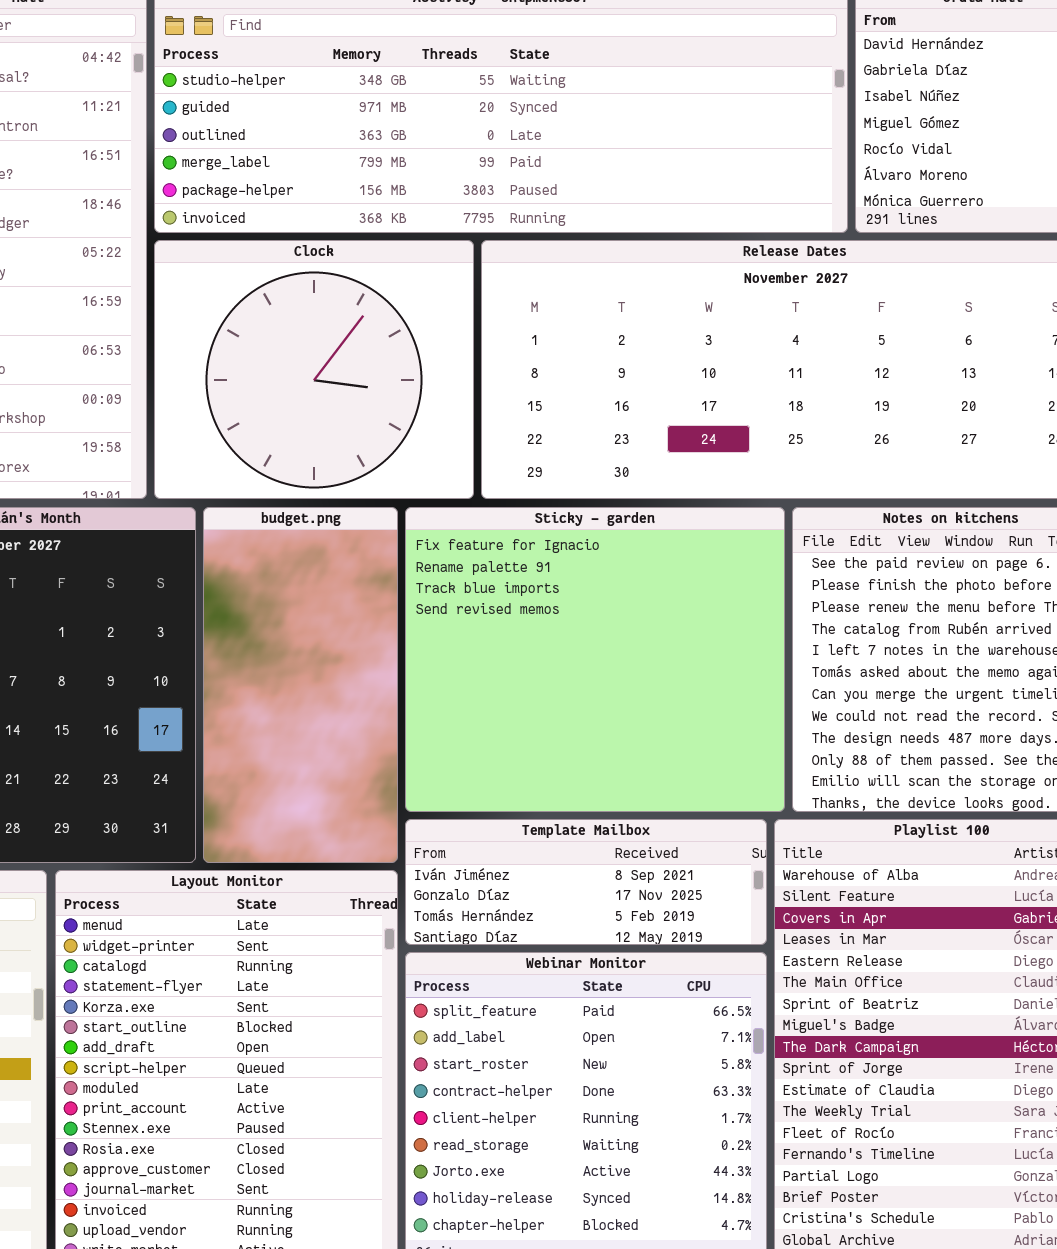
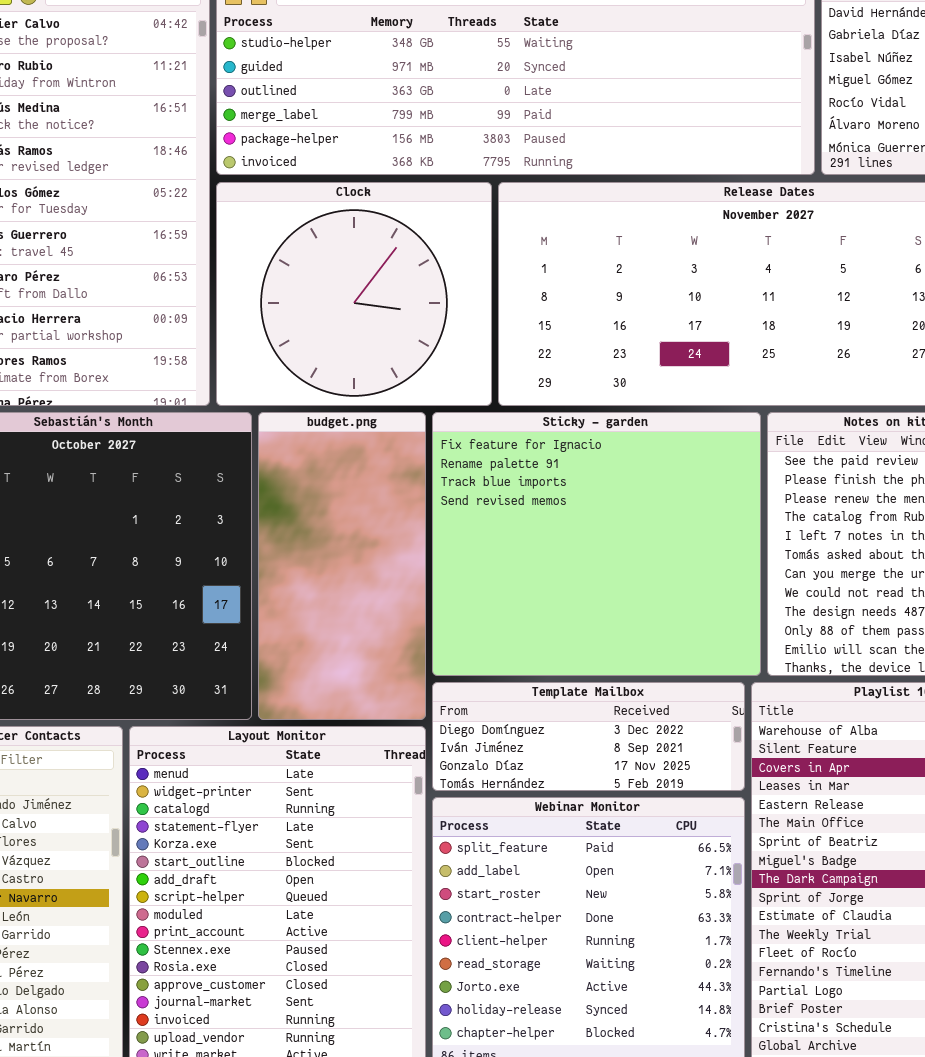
Template Mailbox: [405,819,767,945] -> [432,682,745,791], scrolled up 1 row

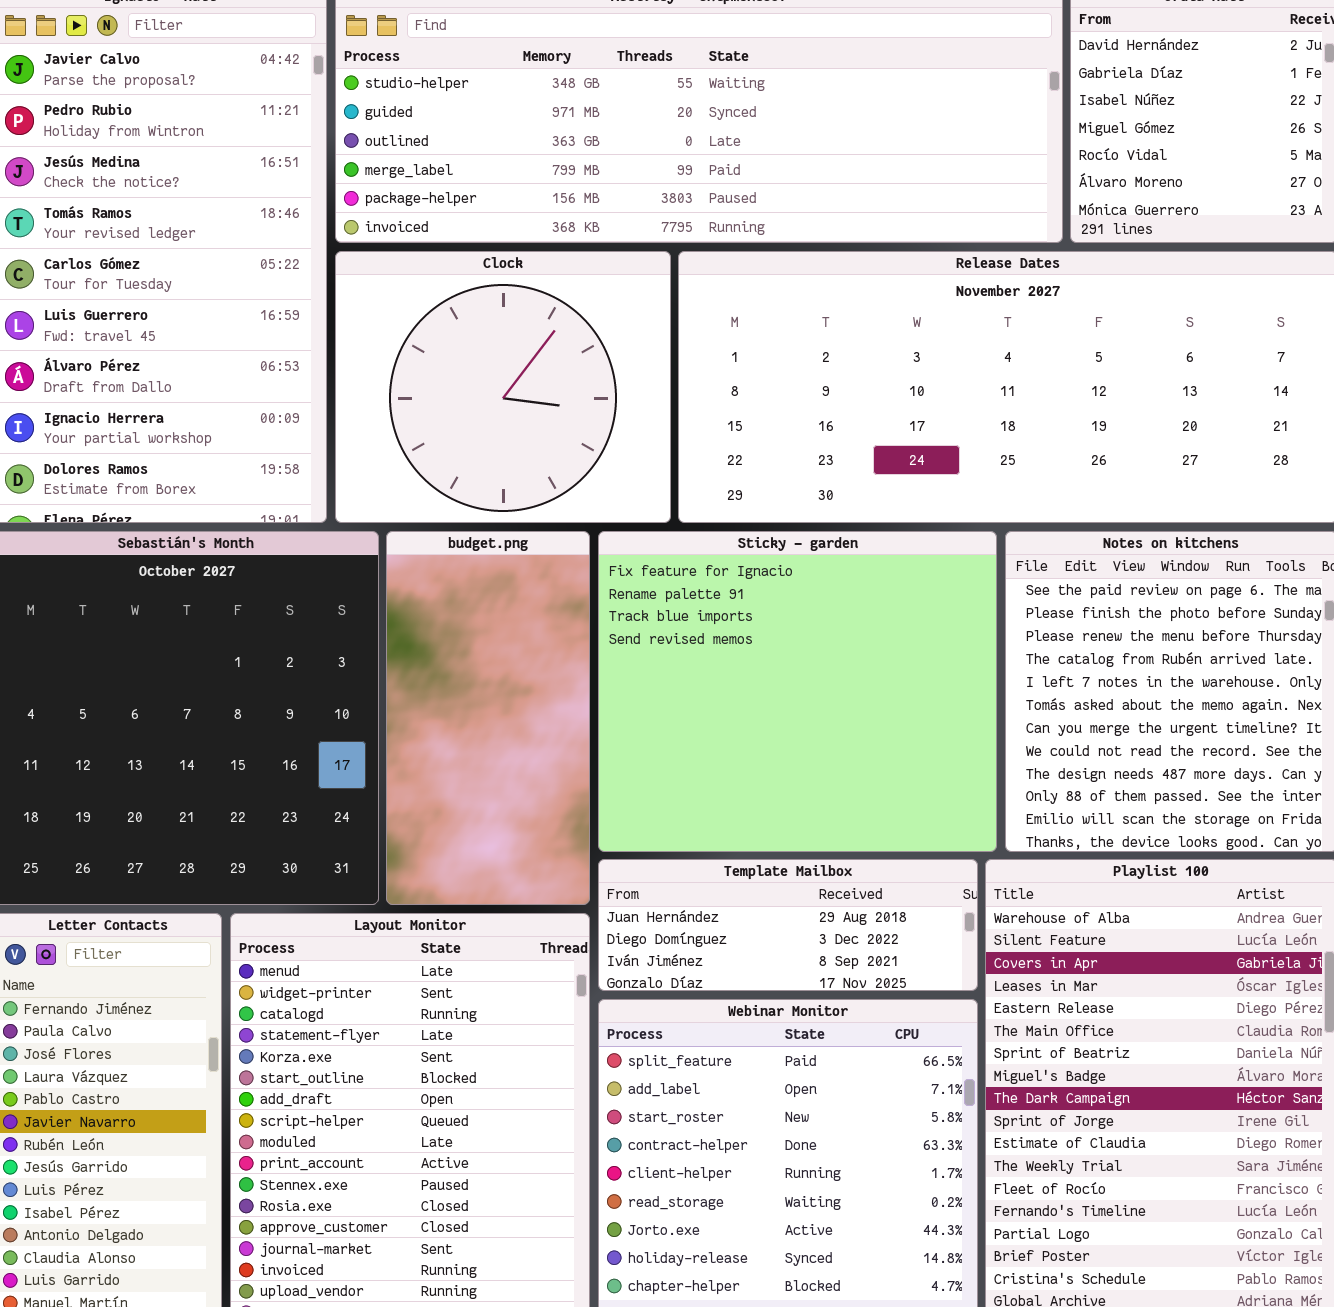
Template Mailbox: [432,682,745,791] -> [598,859,978,991], scrolled up 1 row

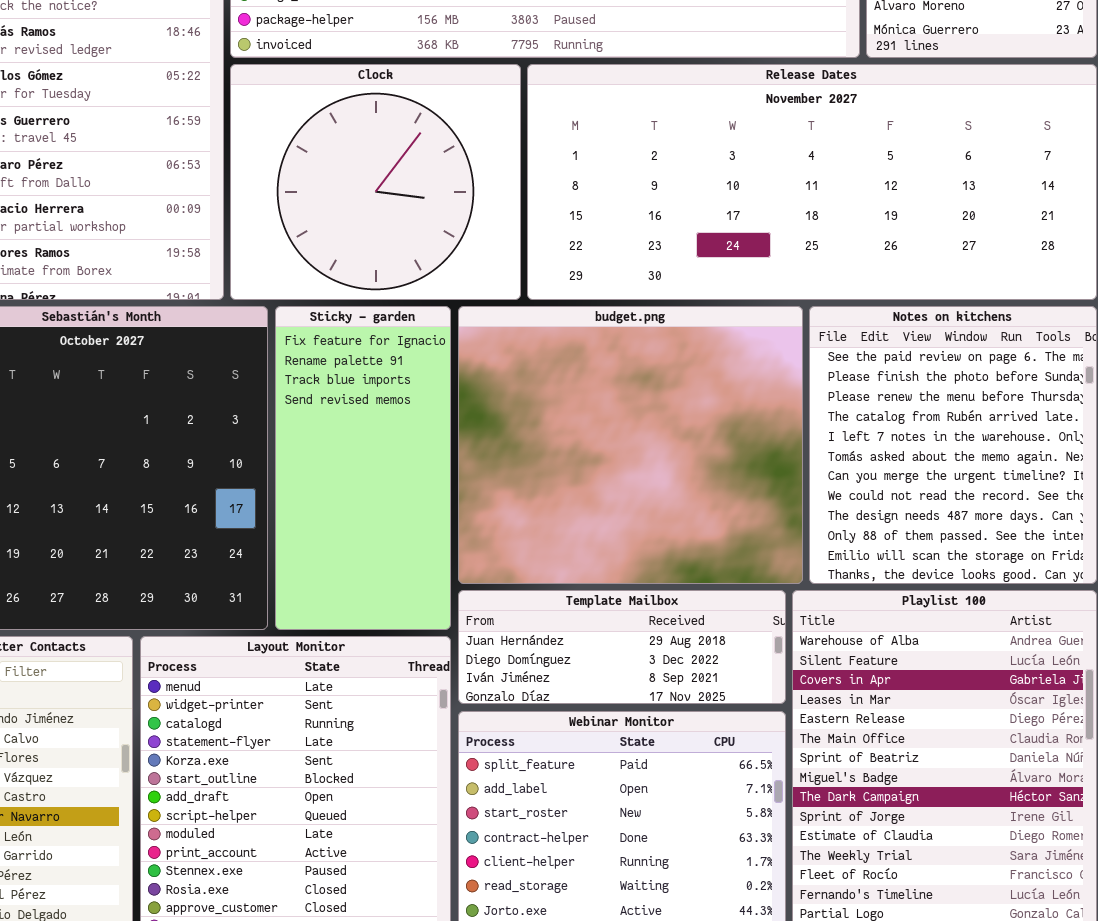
budget.png: [386,531,590,905] -> [458,306,803,584], moved, resized
Sticky - garden: [598,531,997,852] -> [275,306,451,630], moved, resized

